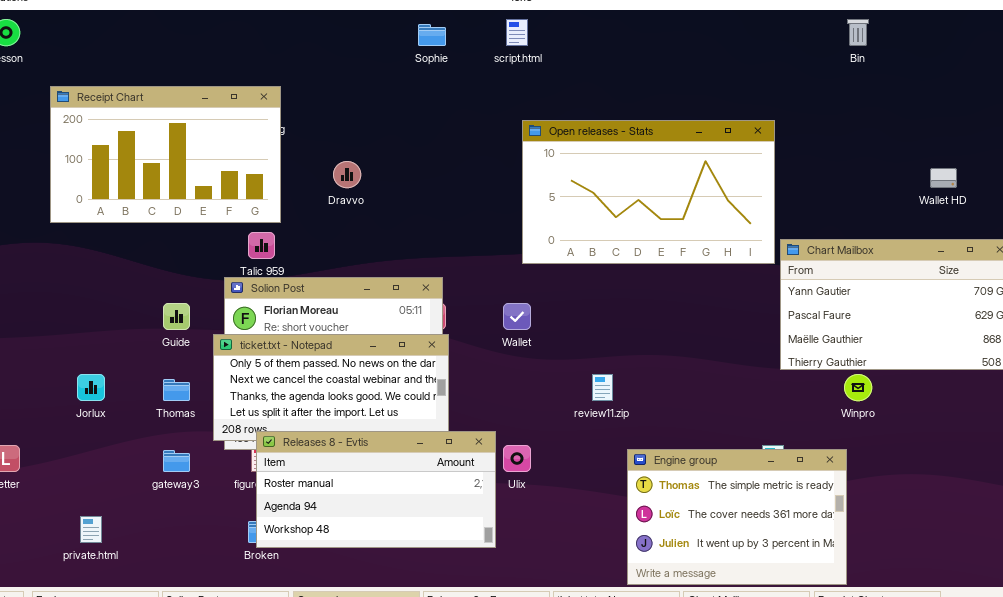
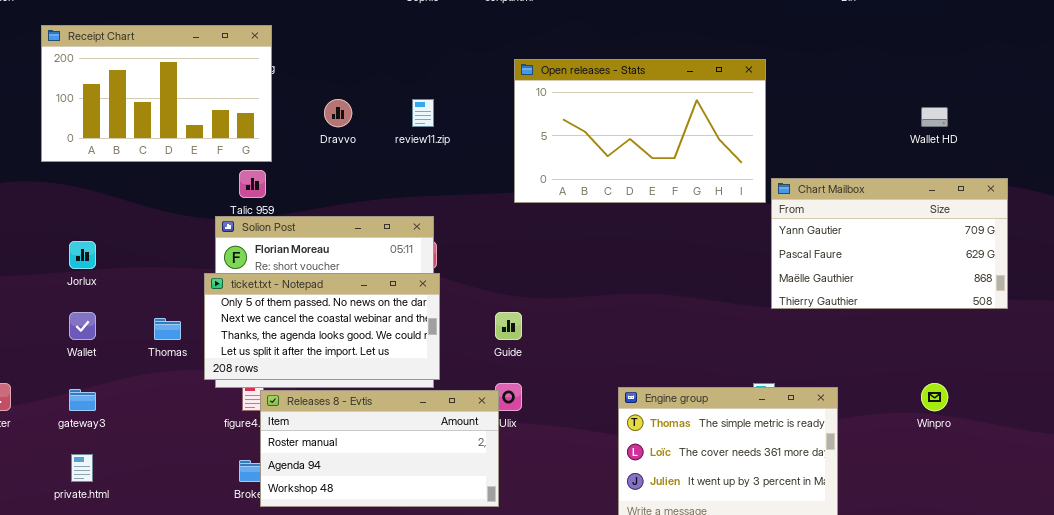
Guide: [163,303,190,330] -> [495,312,522,340], moved
Wallet: [503,303,531,330] -> [69,312,96,340], moved
Jorlux: [77,374,105,401] -> [69,241,96,269], moved
review11.zip: [592,374,613,401] -> [412,99,434,127], moved
Winpro: [844,374,872,401] -> [921,383,948,411], moved
Releases 8 - Evtis: [256,431,496,548] -> [260,390,499,507], moved
gateway3: [163,450,190,472] -> [69,389,96,411], moved

